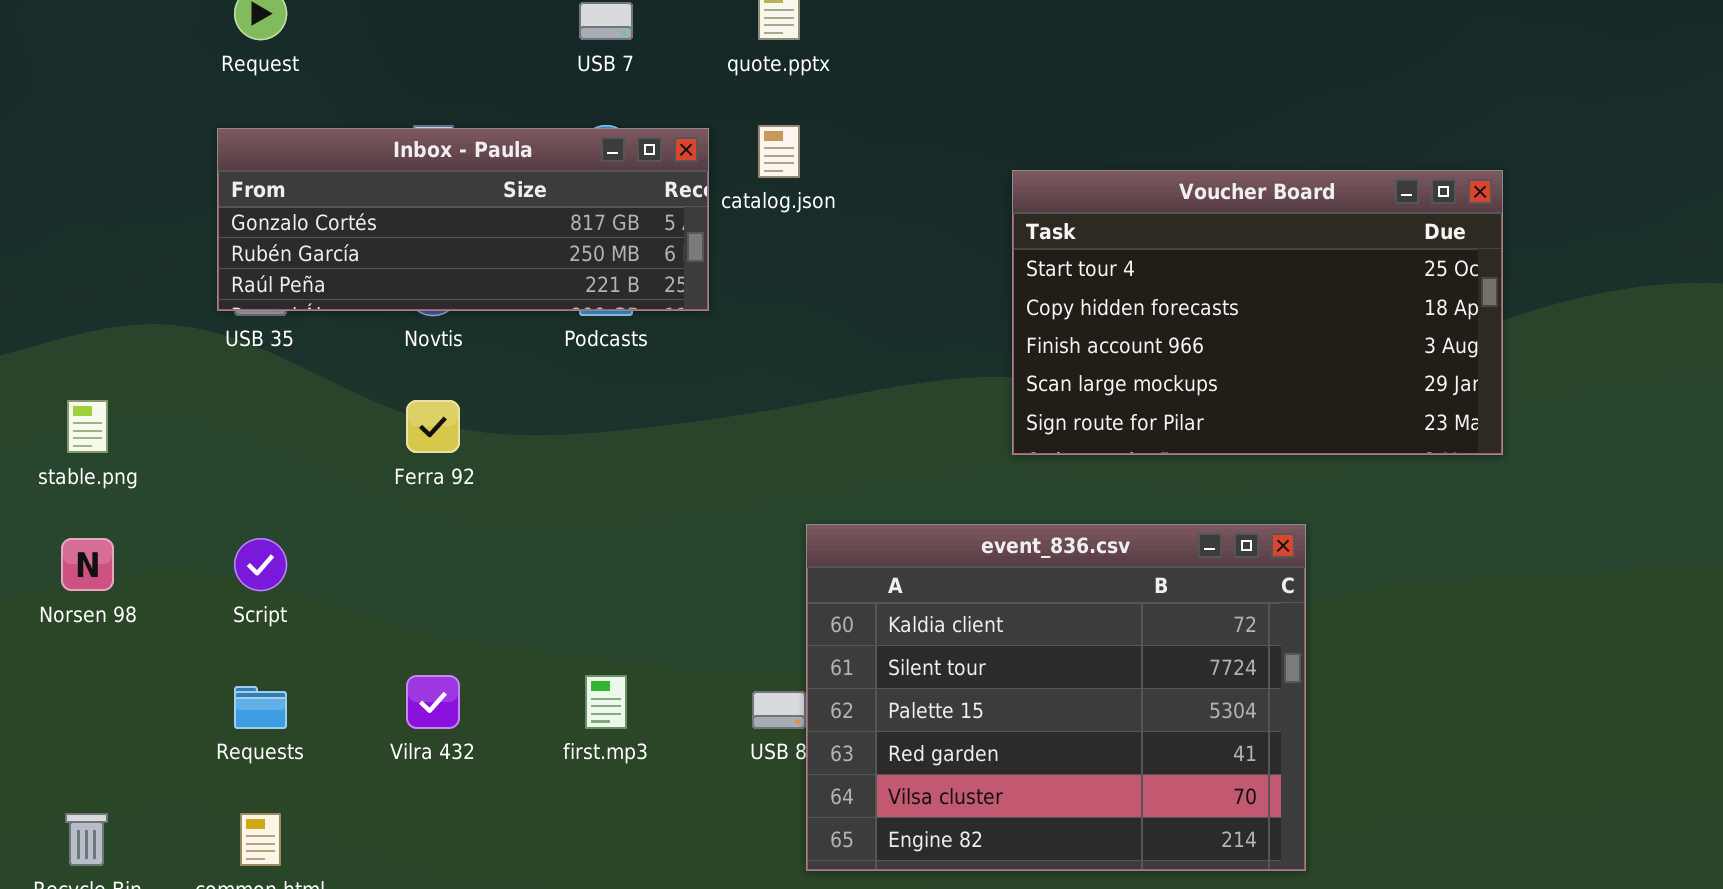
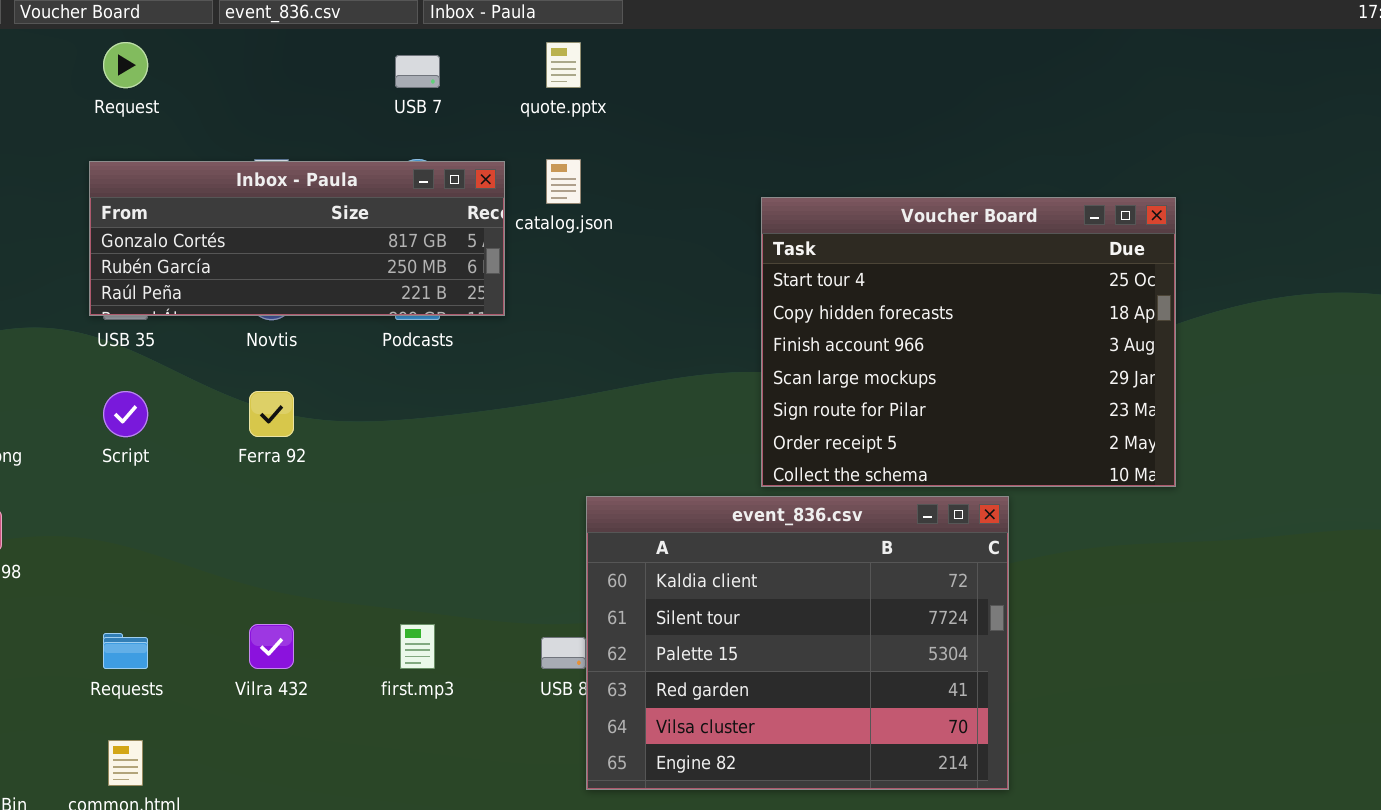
Voucher Board: [1012,170,1503,455] -> [761,197,1176,487], resized
Script: [234,538,287,591] -> [103,391,148,437], moved

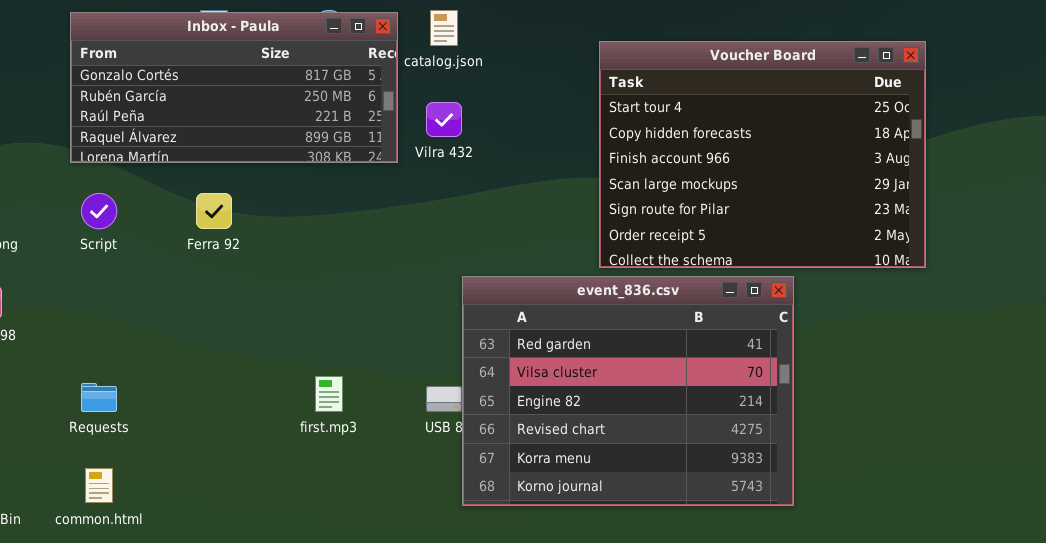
Inbox - Paula: [89,161,505,316] -> [70,12,398,163], resized
event_836.csv: [586,496,1009,790] -> [462,276,794,506], scrolled down 3 rows
Vilra 432: [249,624,294,669] -> [426,102,462,137], moved

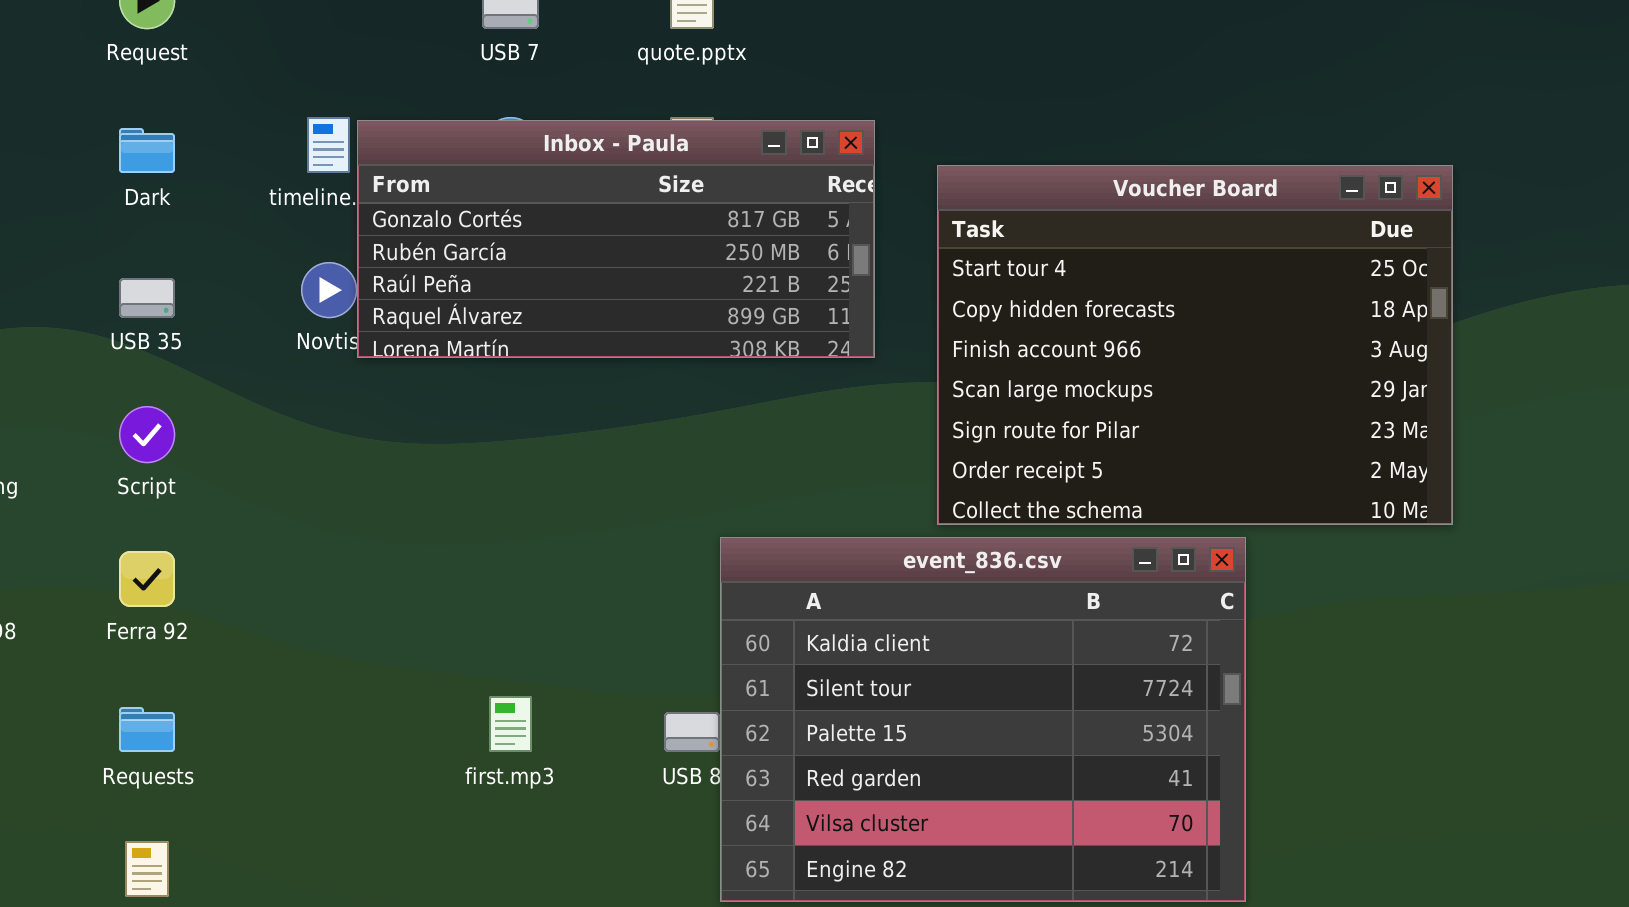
Inbox - Paula: [70,12,398,163] -> [357,120,875,358], moved
Ferra 92: [196,193,232,229] -> [119,551,175,607], moved
event_836.csv: [462,276,794,506] -> [720,537,1246,902], scrolled up 3 rows

